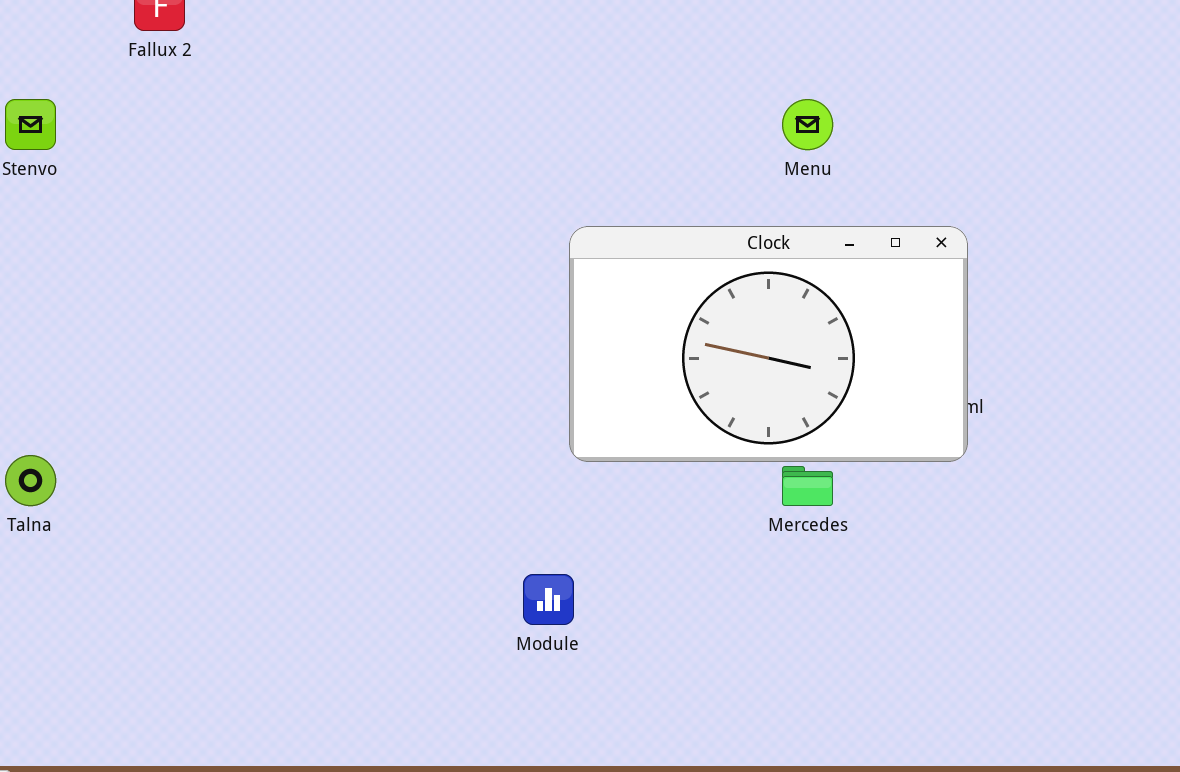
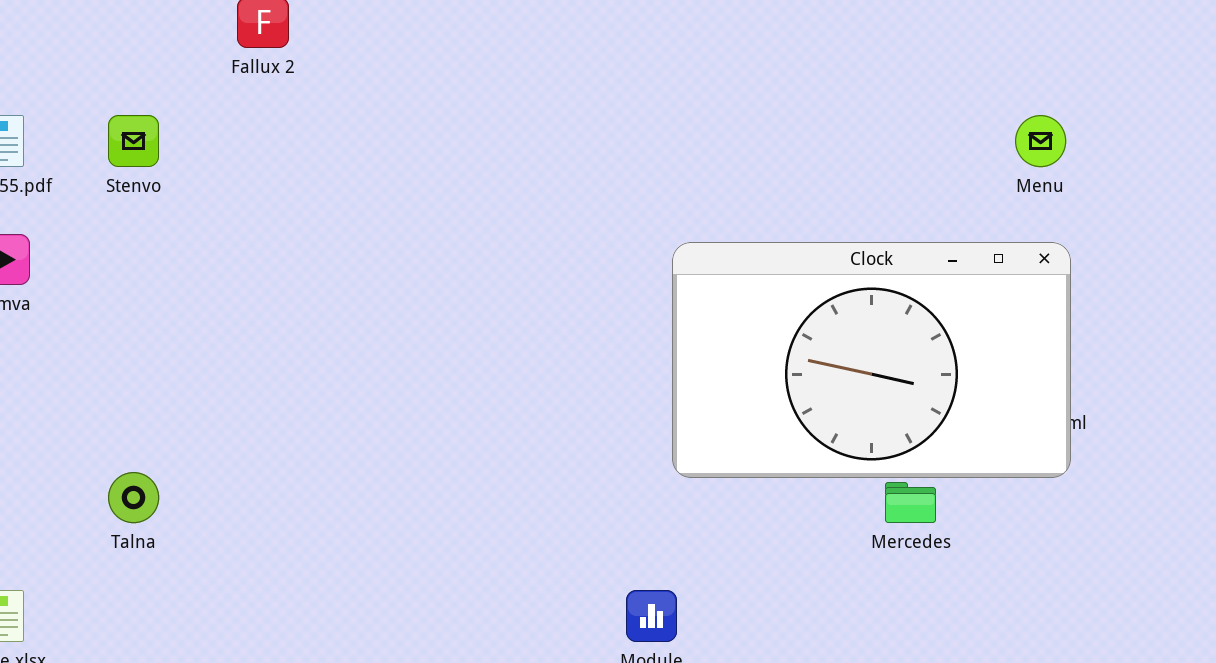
Menu: [782,99,833,150] -> [1015,115,1066,167], moved

